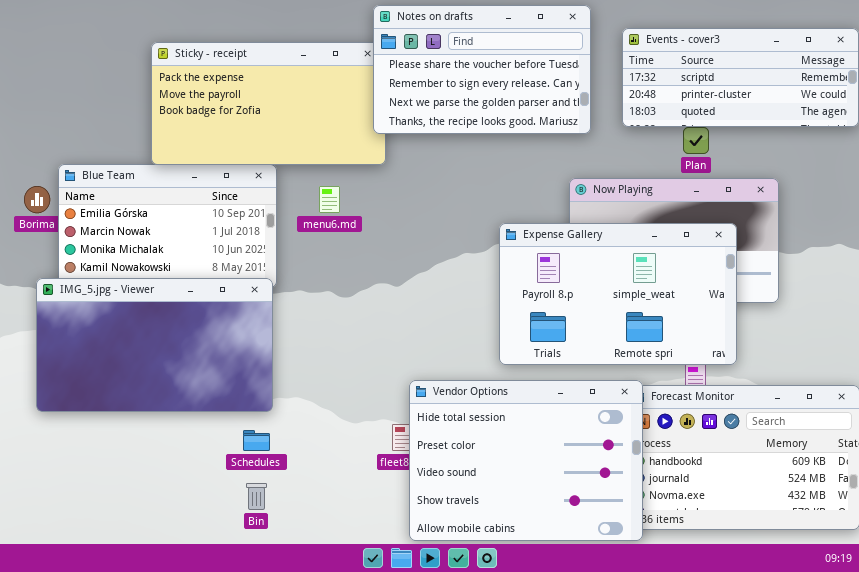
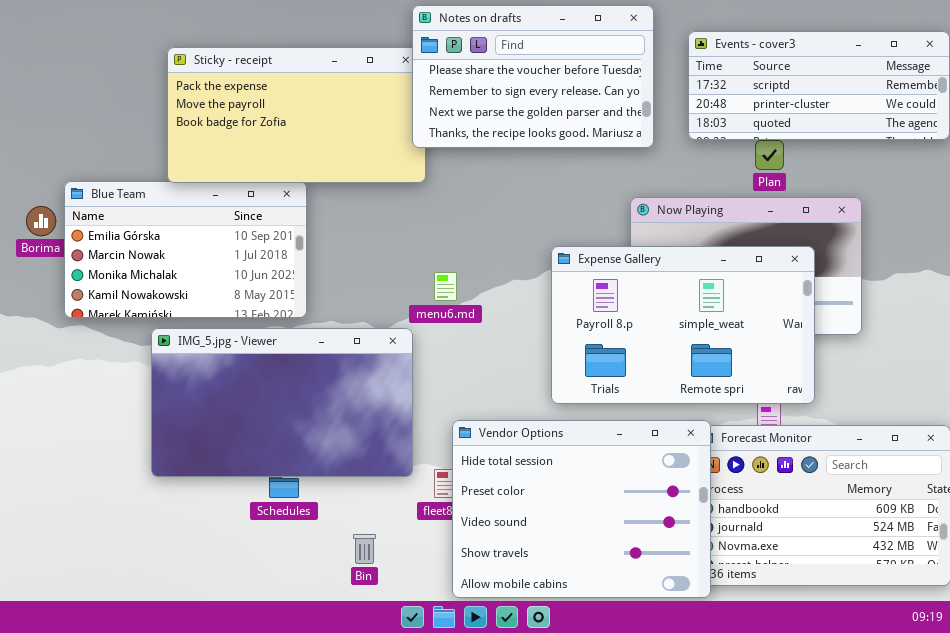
menu6.md: [319,186,340,213] -> [434,272,457,301], moved
IMG_5.jpg - Viewer: [36,278,273,412] -> [151,328,413,477], moved
Bin: [246,483,267,510] -> [353,534,376,564], moved

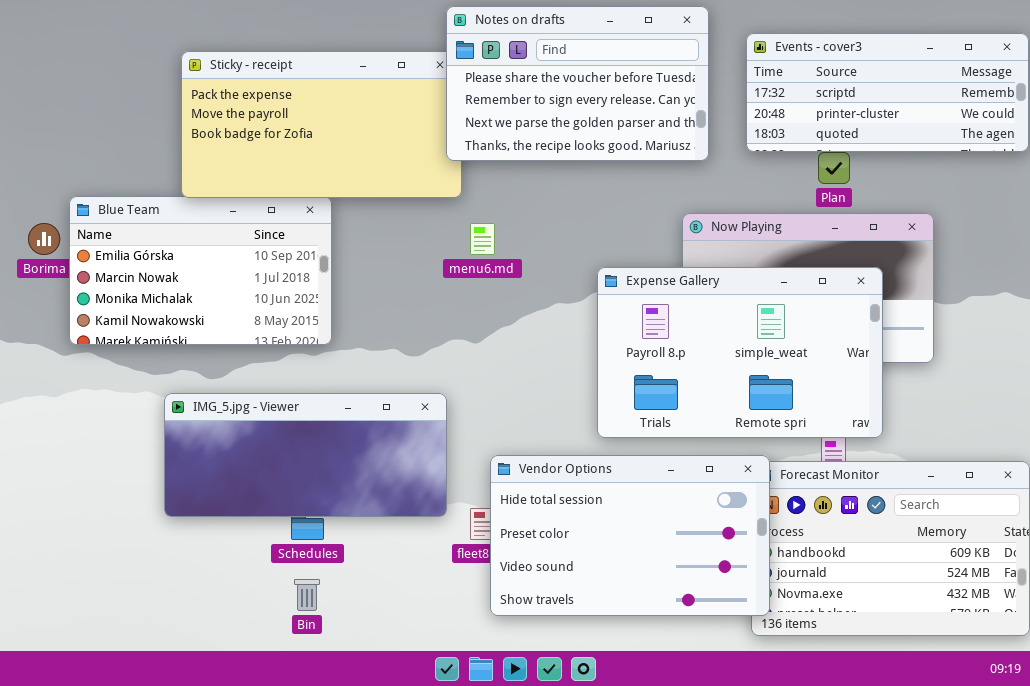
menu6.md: [434,272,457,301] -> [470,223,495,255], moved
IMG_5.jpg - Viewer: [151,328,413,477] -> [164,393,447,517], resized
Vendor Options: [452,420,711,598] -> [490,455,770,616], resized
Bin: [353,534,376,564] -> [294,579,320,611], moved

